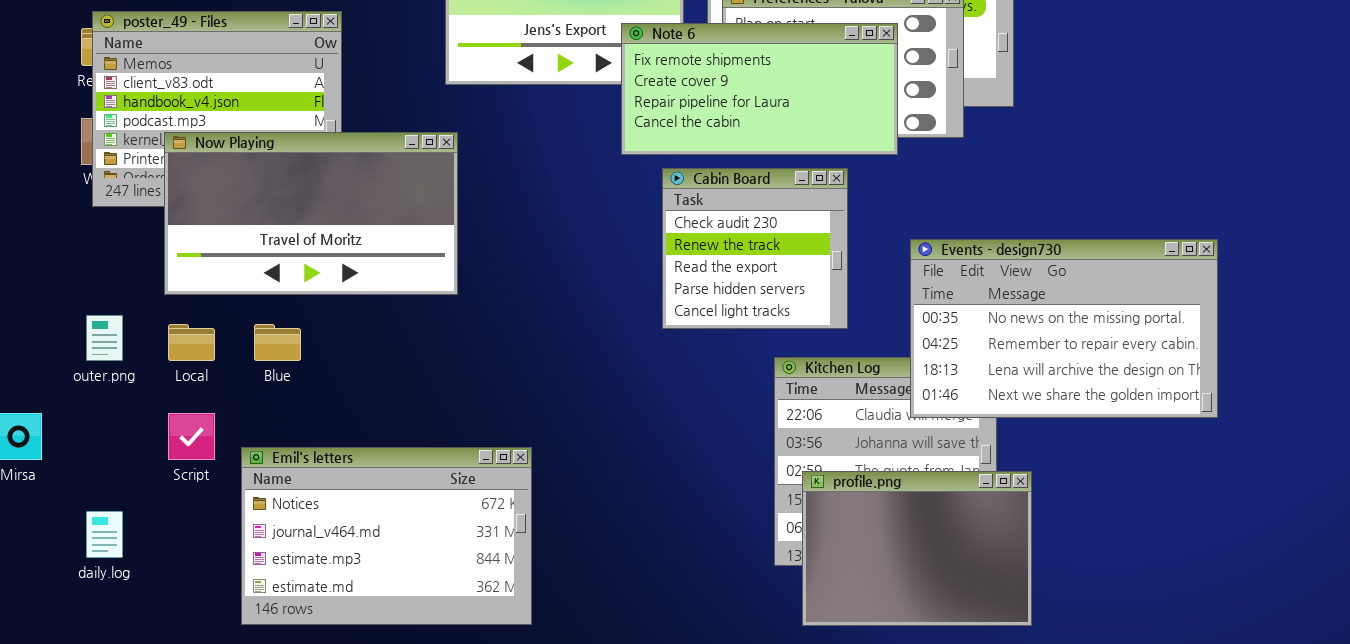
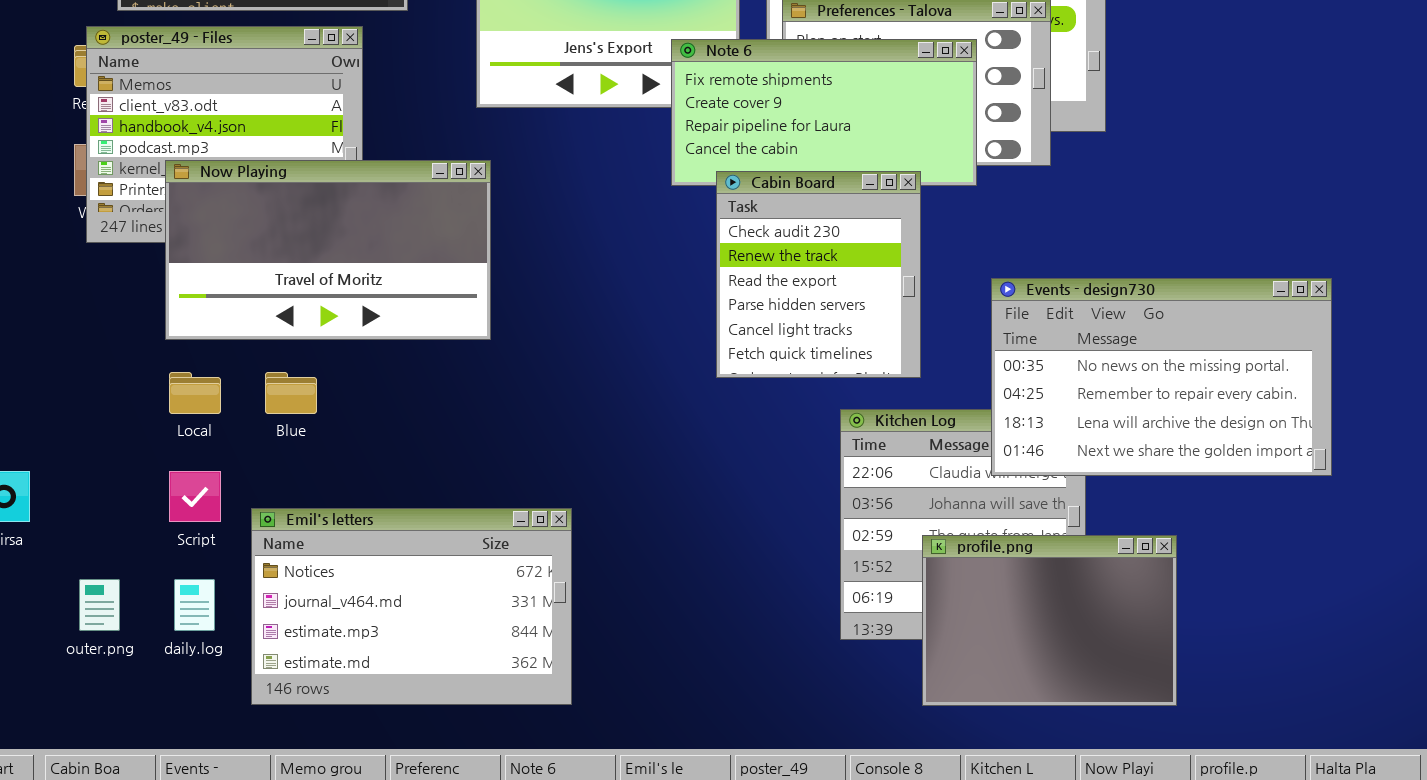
Cabin Board: [662,168,848,329] -> [716,171,921,378], resized
outer.png: [86,315,123,361] -> [79,579,120,631], moved
profile.png: [802,471,1032,626] -> [922,535,1177,706], moved
daily.log: [86,511,123,558] -> [174,579,215,631], moved

